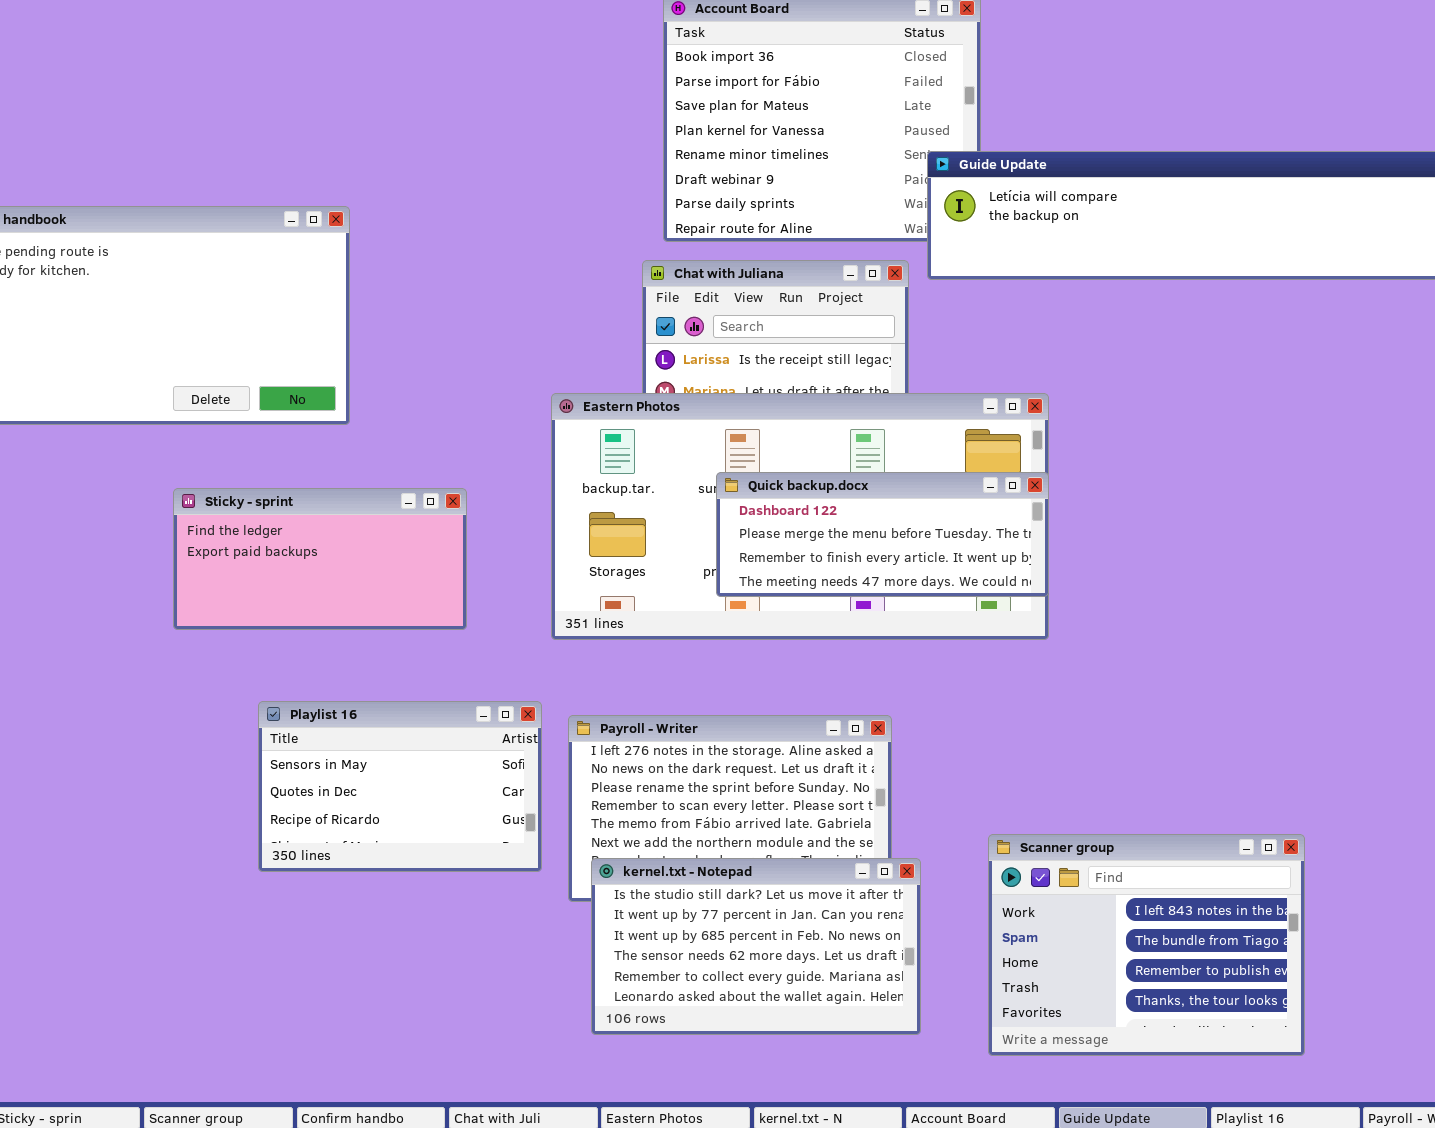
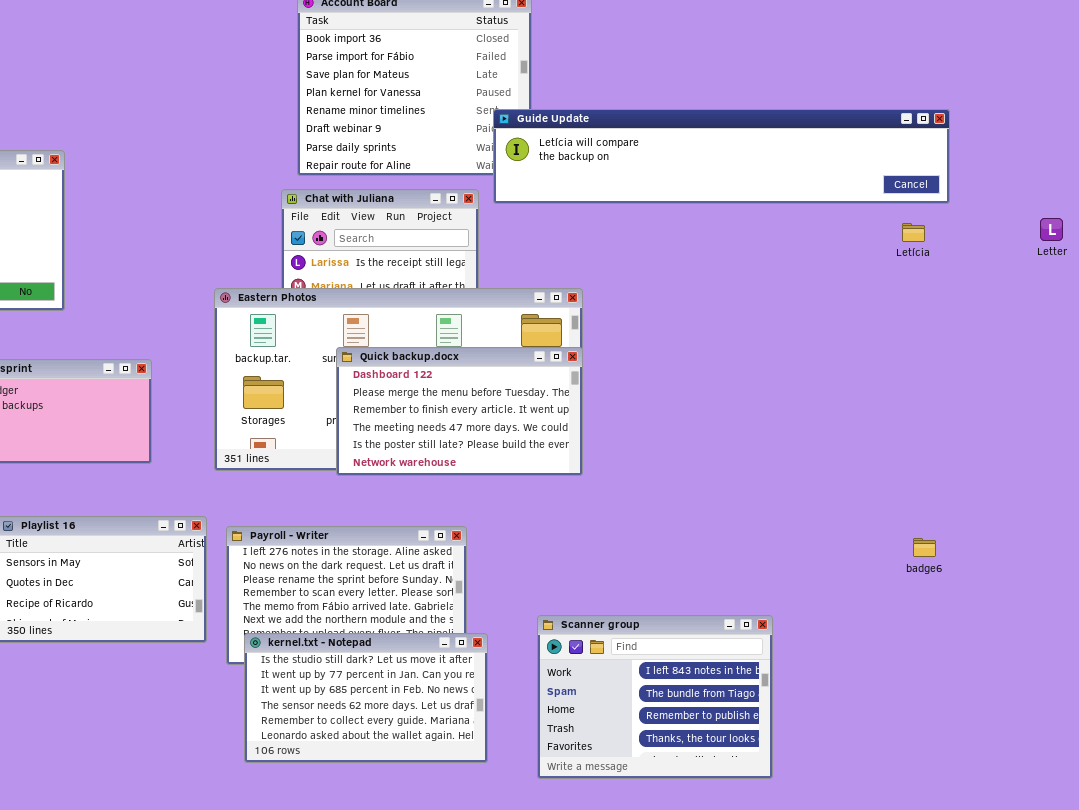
Quick backup.docx: [716,472,1049,597] -> [336,347,583,476], resized

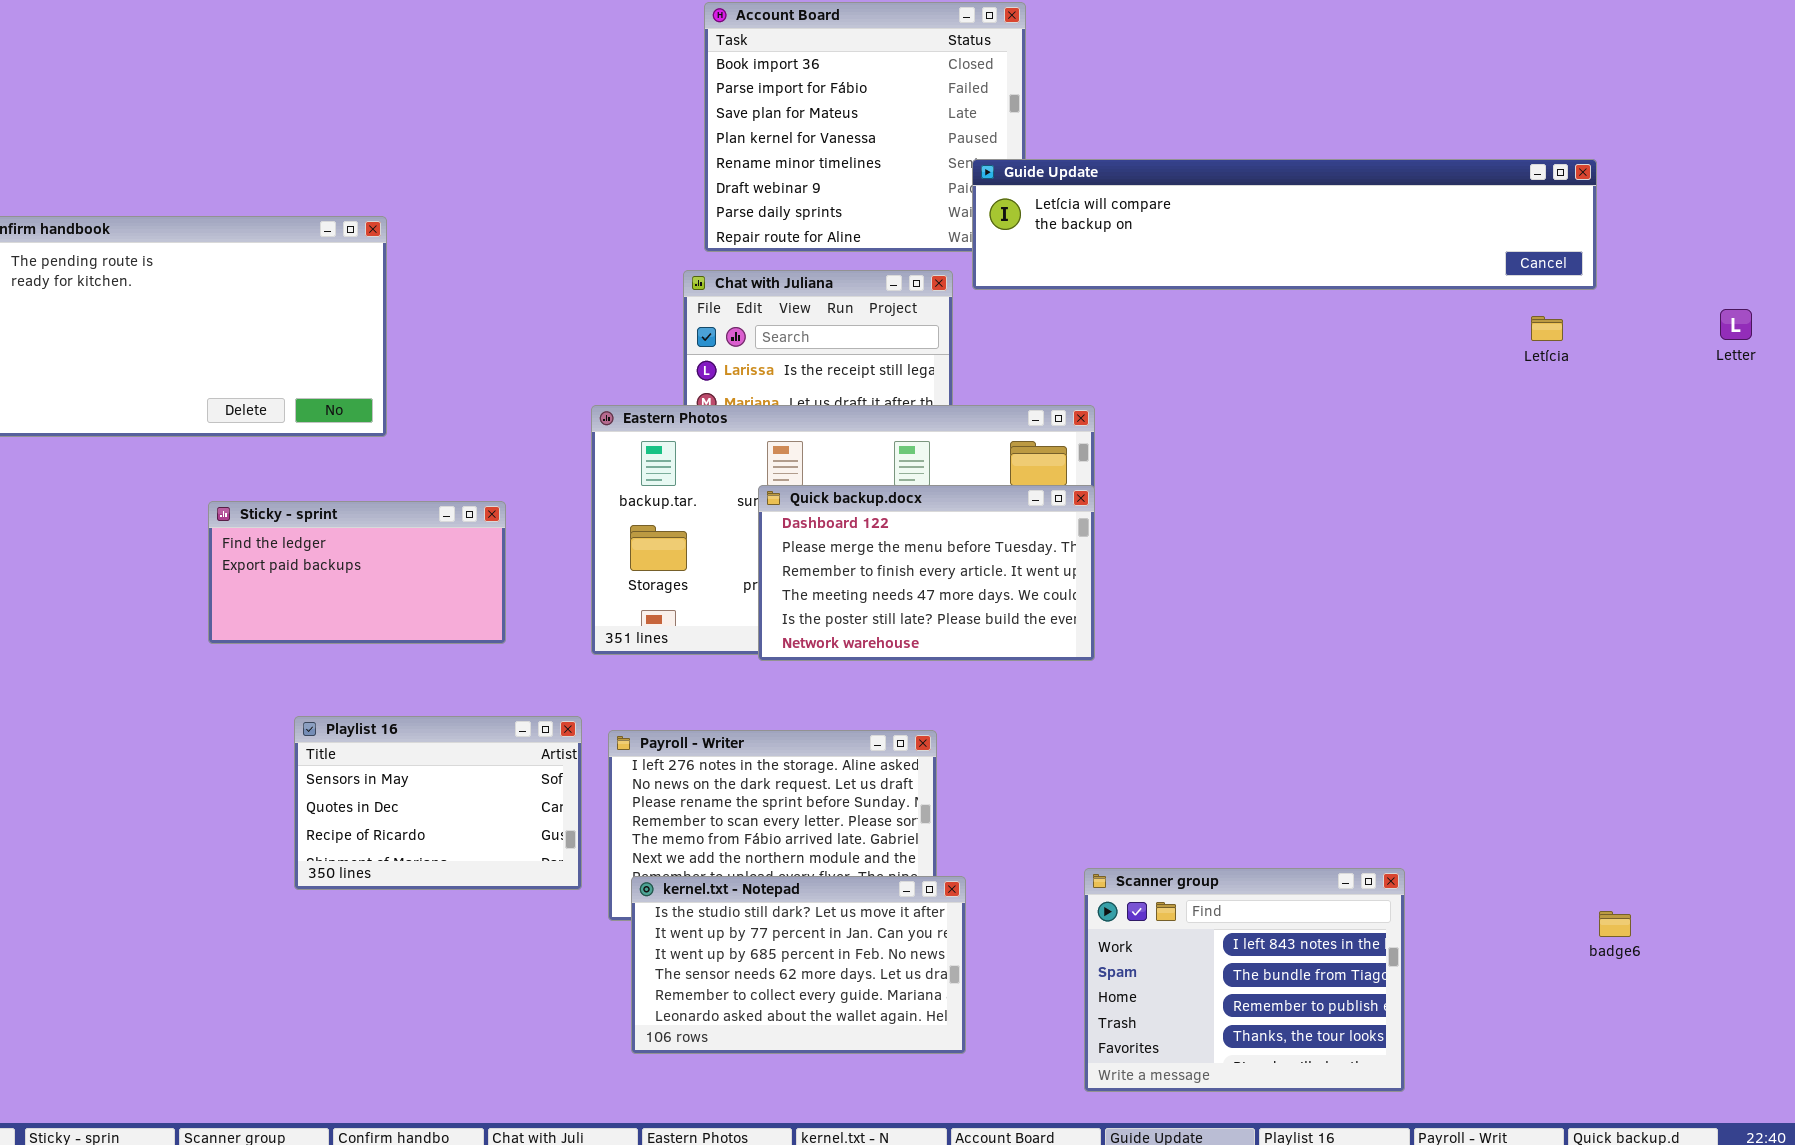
badge6: [913,538,936,557] -> [1599,911,1631,937], moved
Scanner group: [537,615,773,779] -> [1084,868,1405,1092], moved

